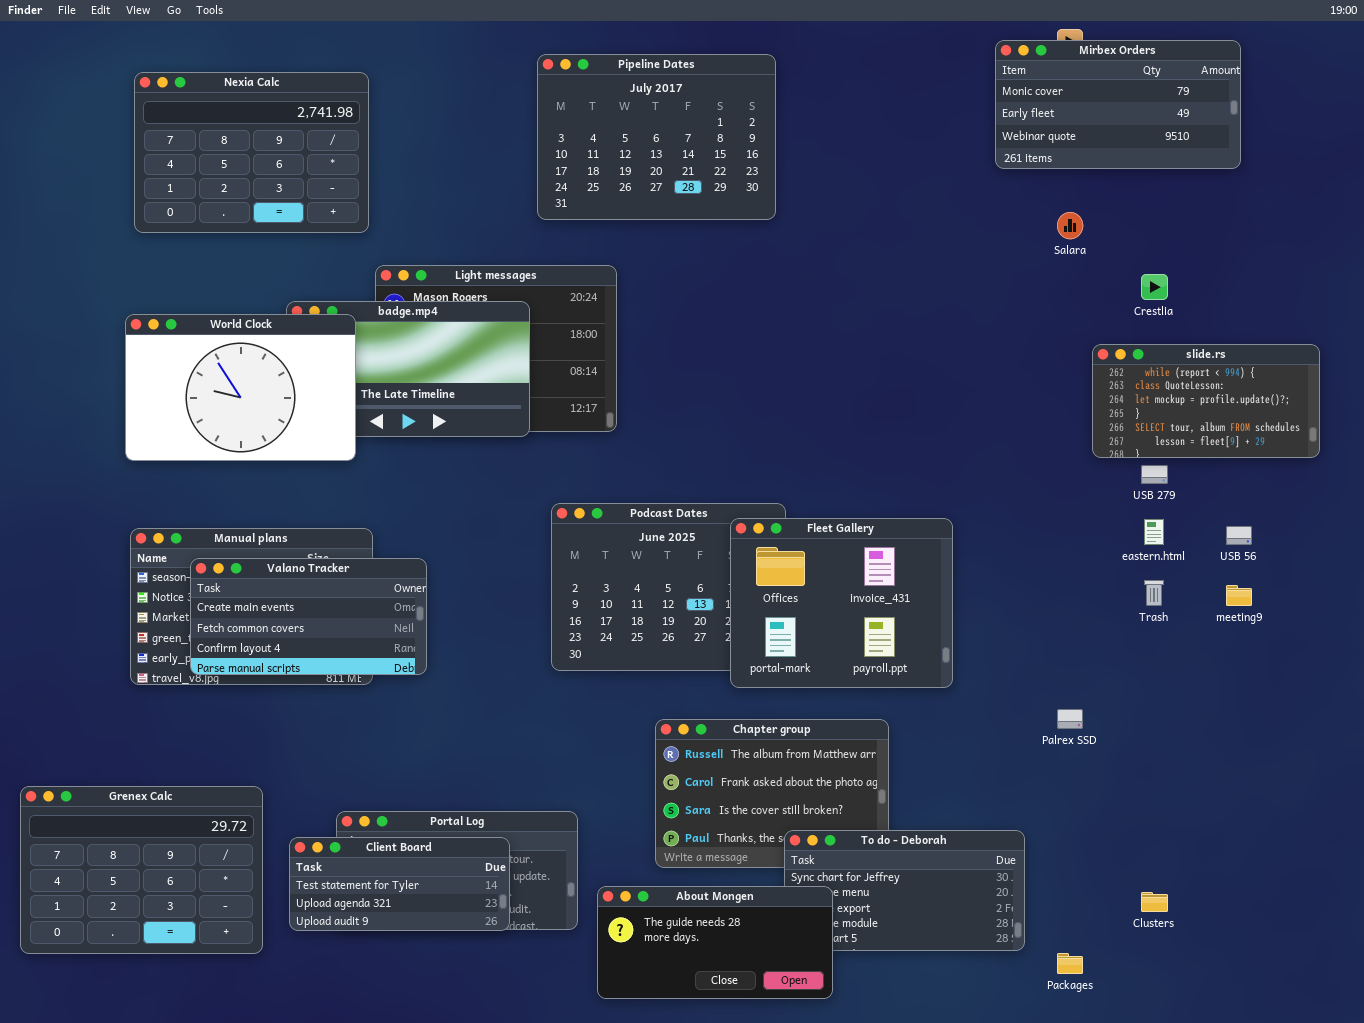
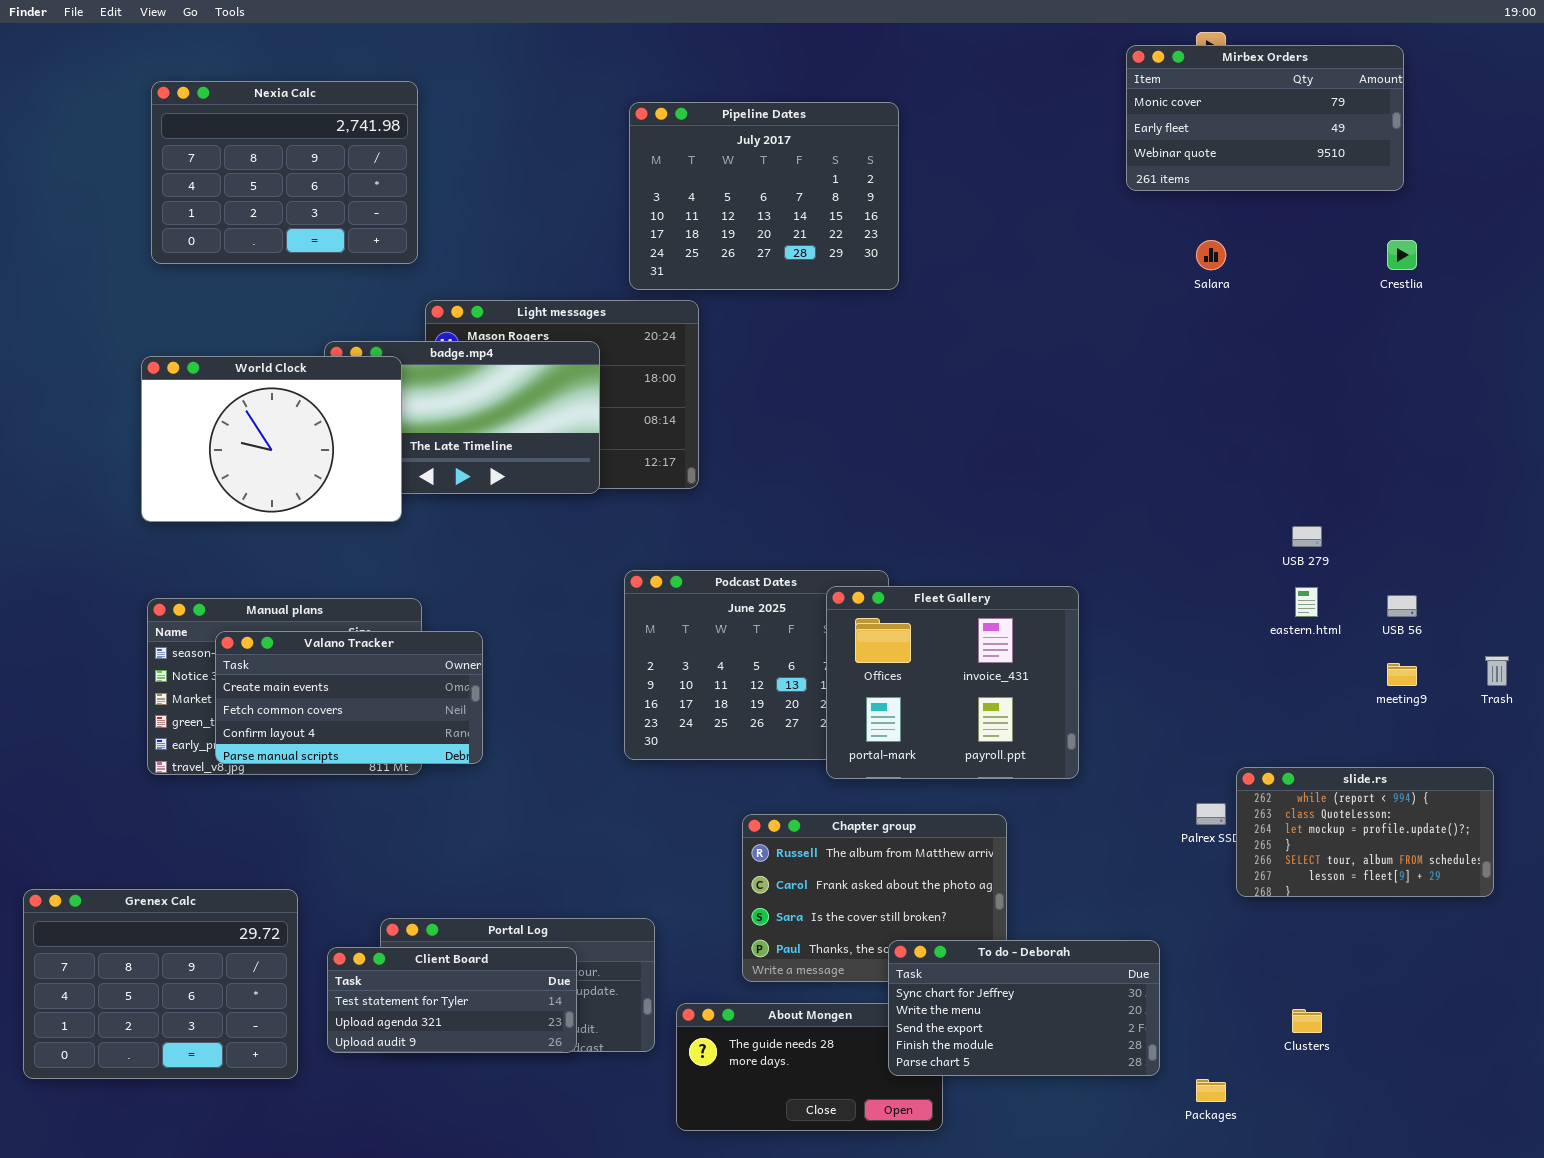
Pipeline Dates: [537,54,776,220] -> [629,102,899,290], moved
Crestlia: [1141,274,1168,300] -> [1387,240,1417,270], moved
slide.rs: [1092,344,1320,458] -> [1236,767,1494,897], moved
Trash: [1144,580,1164,606] -> [1485,656,1509,686], moved
To do - Deborah: [784,830,1025,951] -> [888,940,1160,1076], raised

